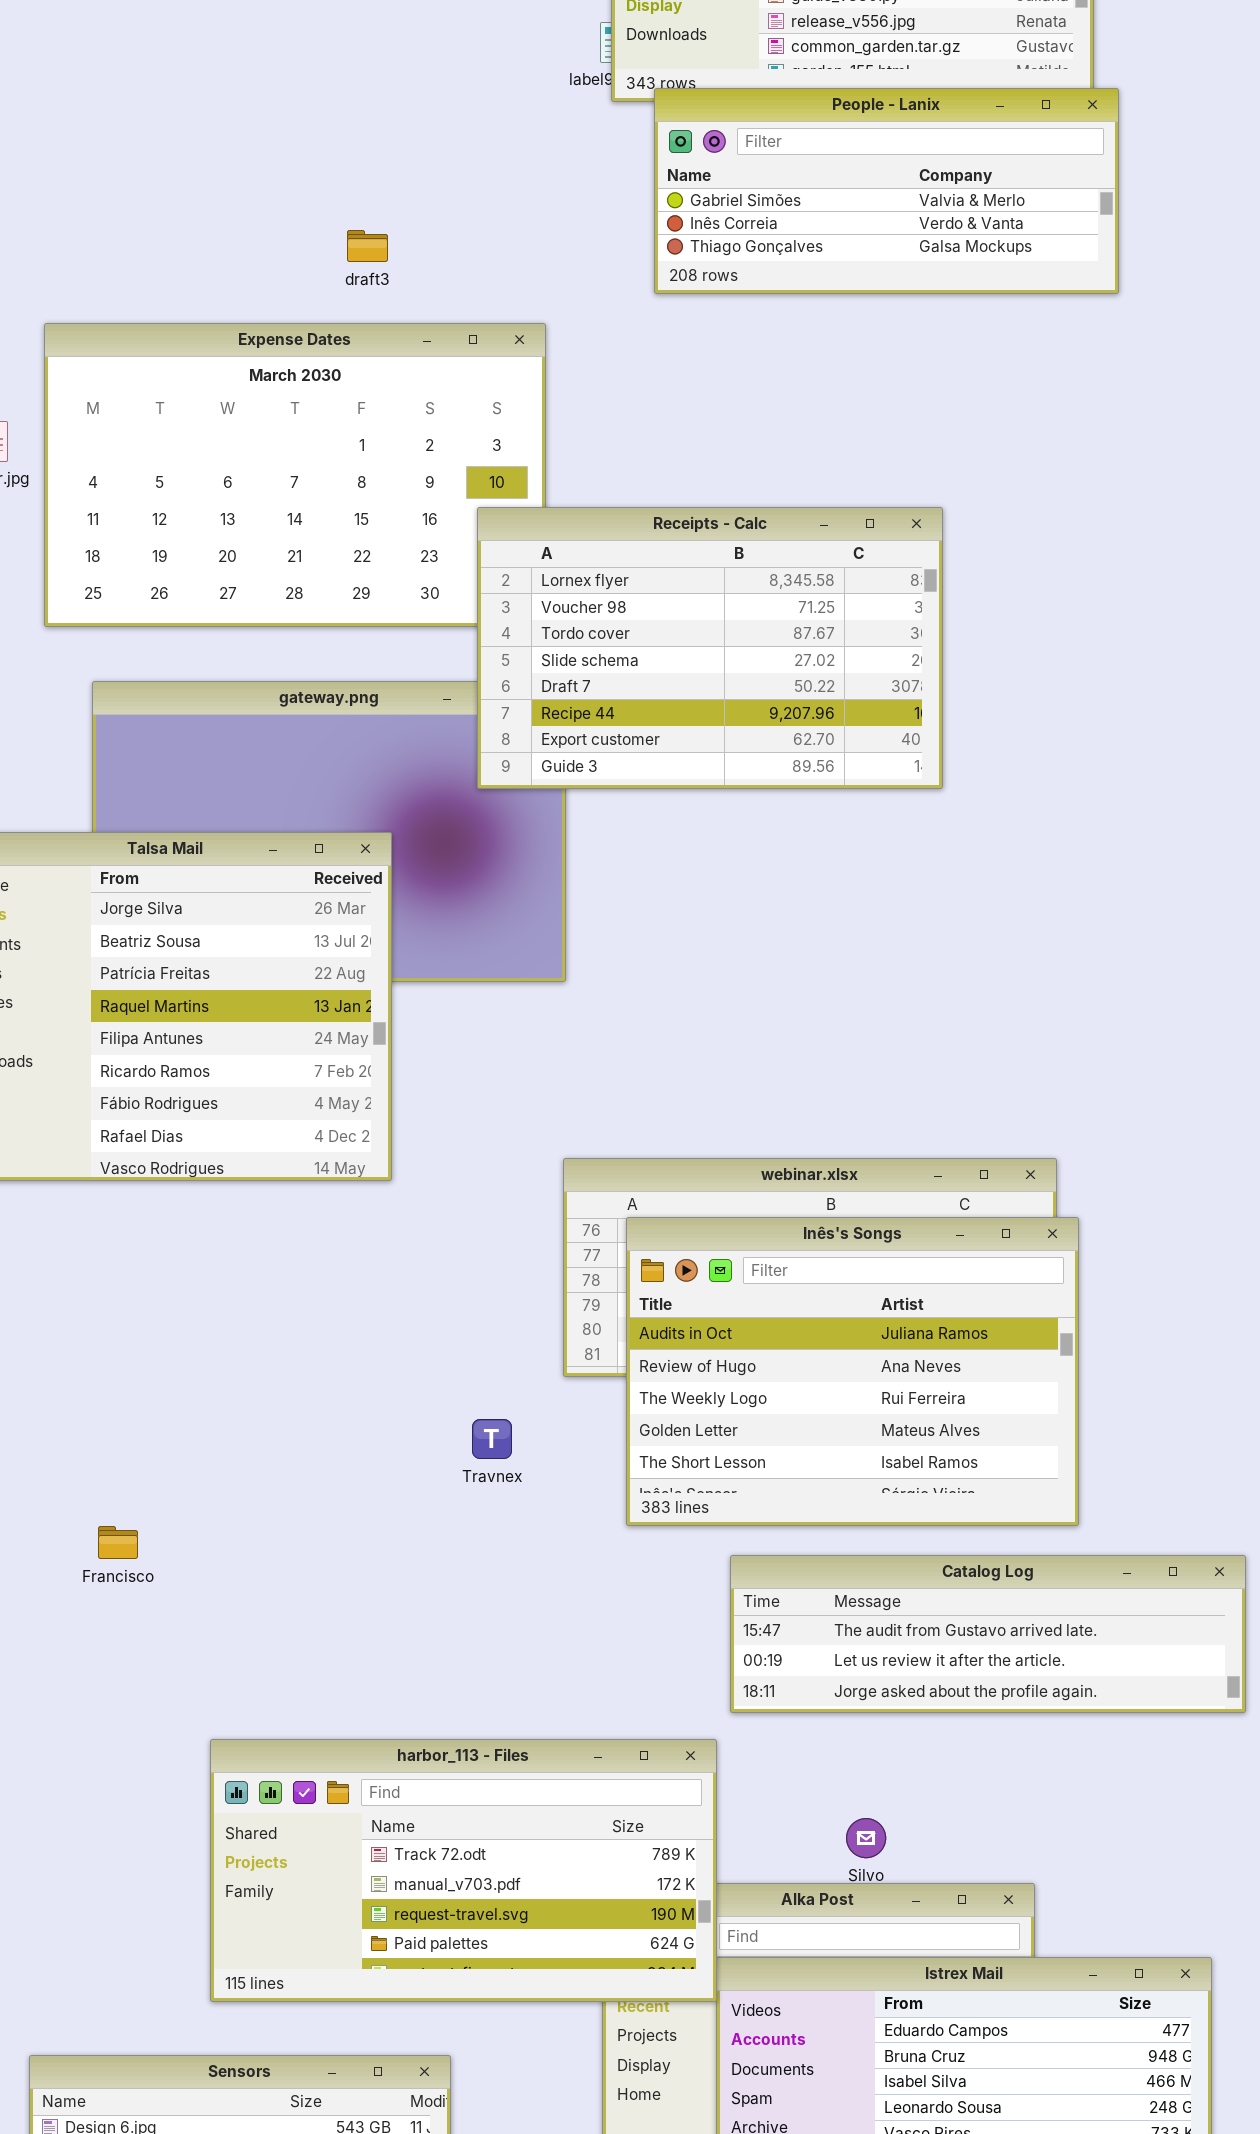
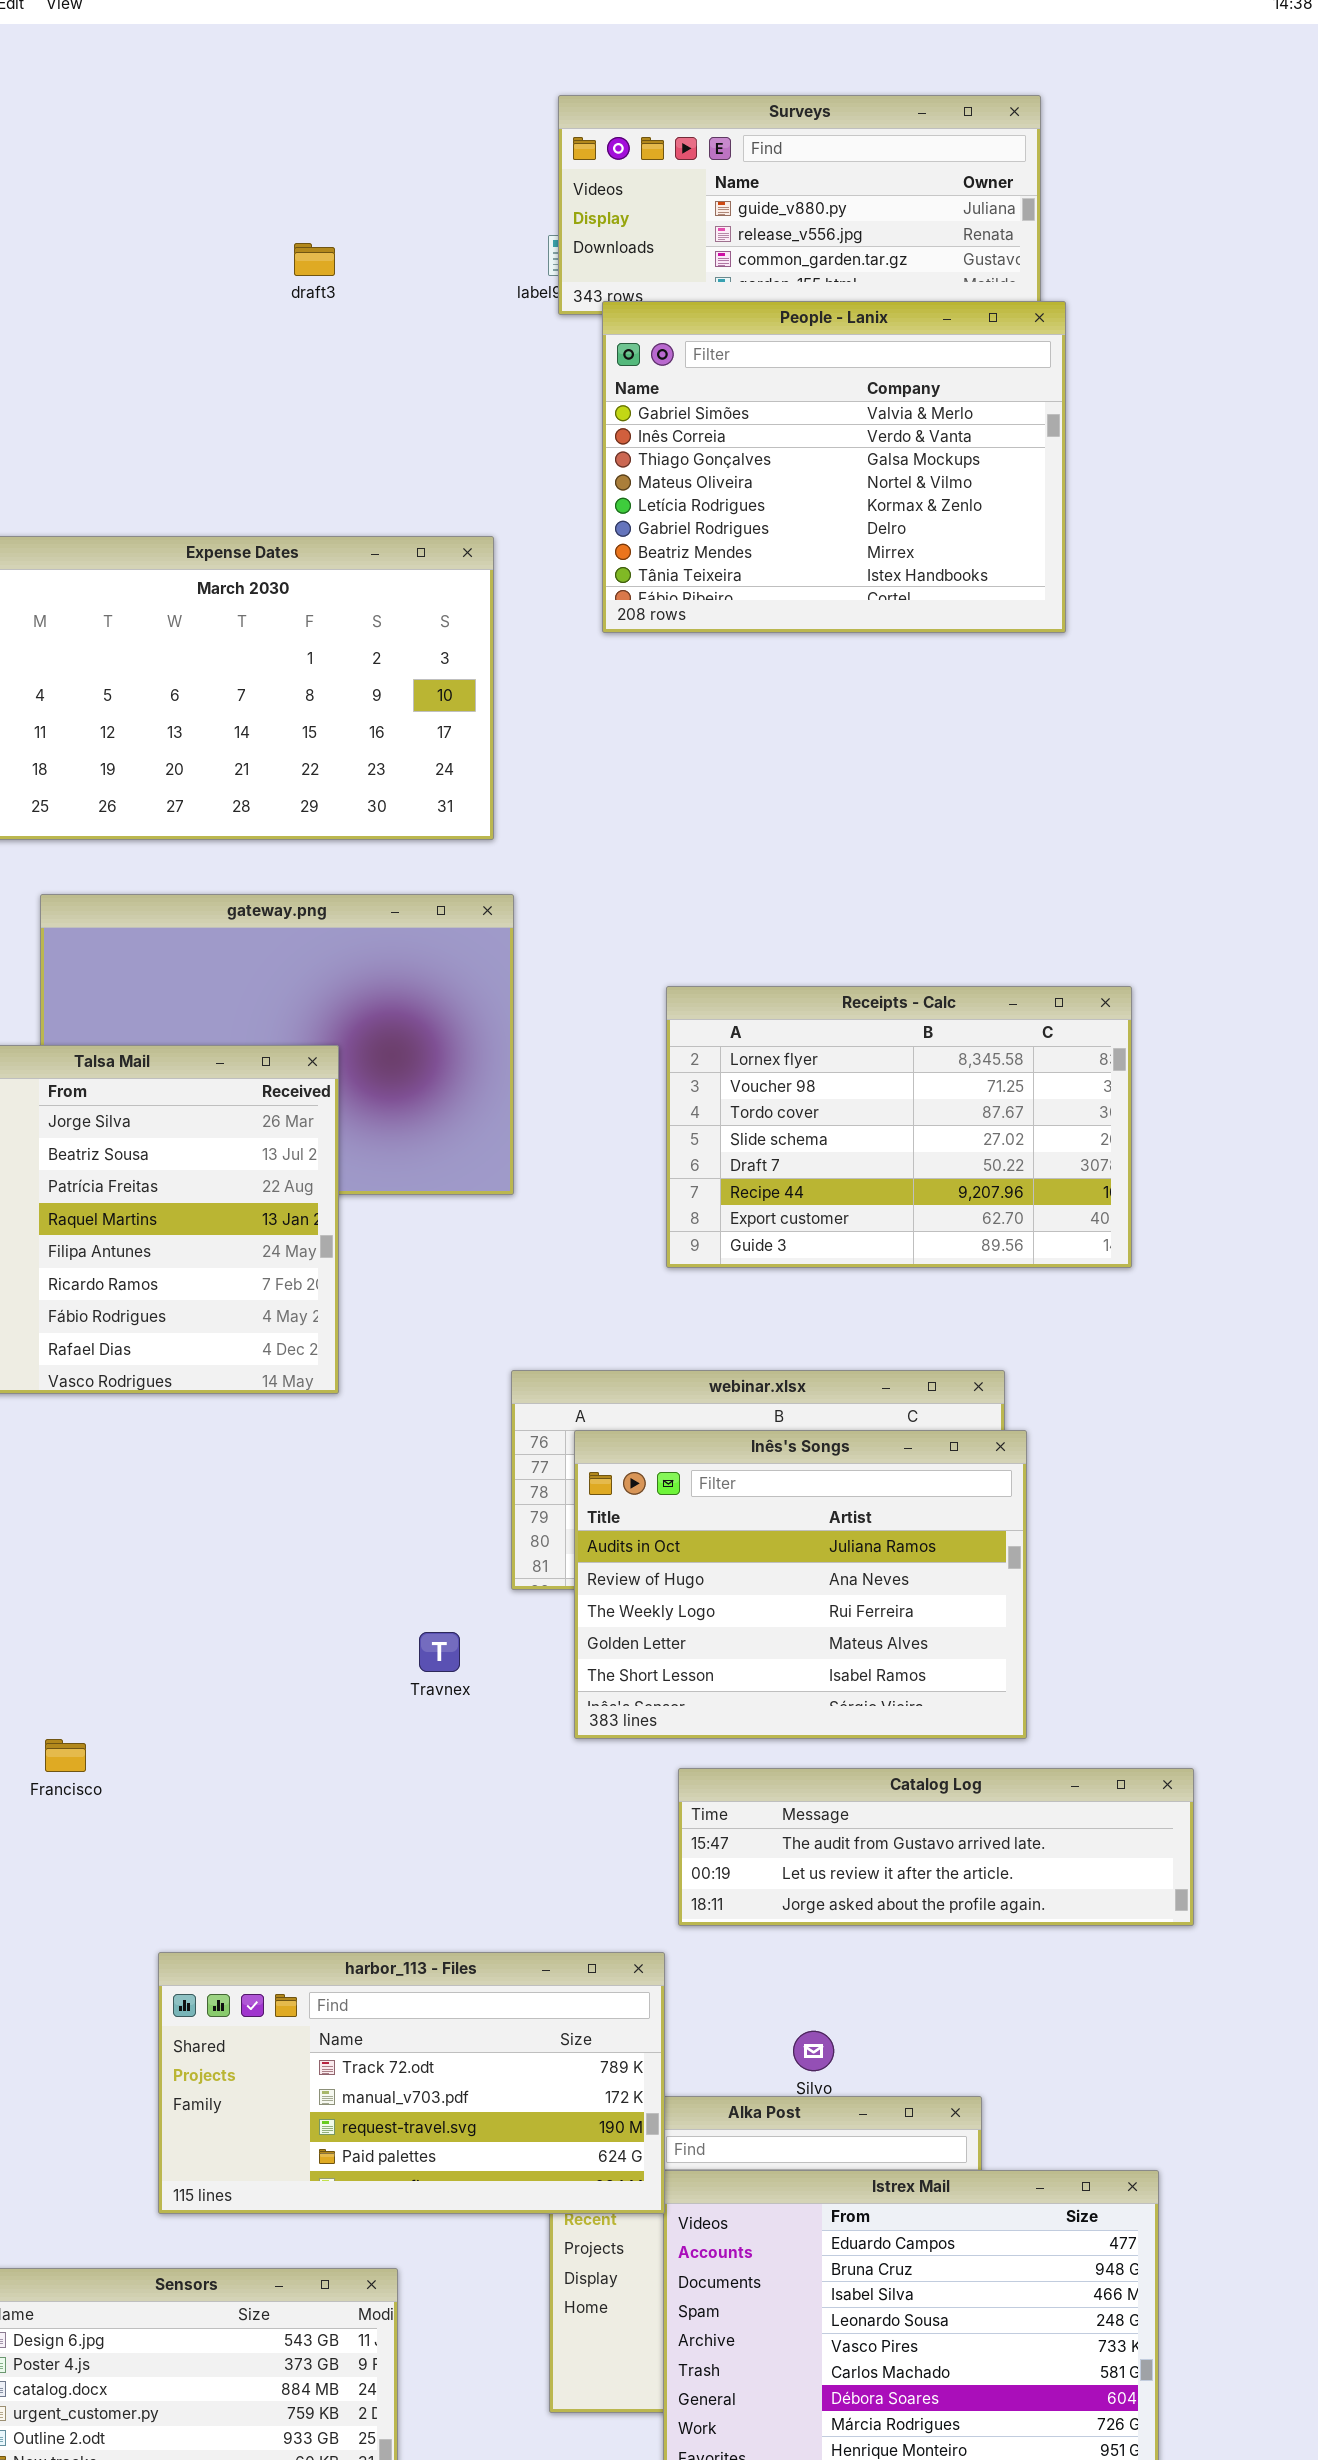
People - Lanix: [654,88,1119,294] -> [602,301,1066,633], resized
draft3: [347,230,388,262] -> [294,243,335,276], moved
Receipts - Calc: [477,507,943,789] -> [666,986,1132,1268], moved

